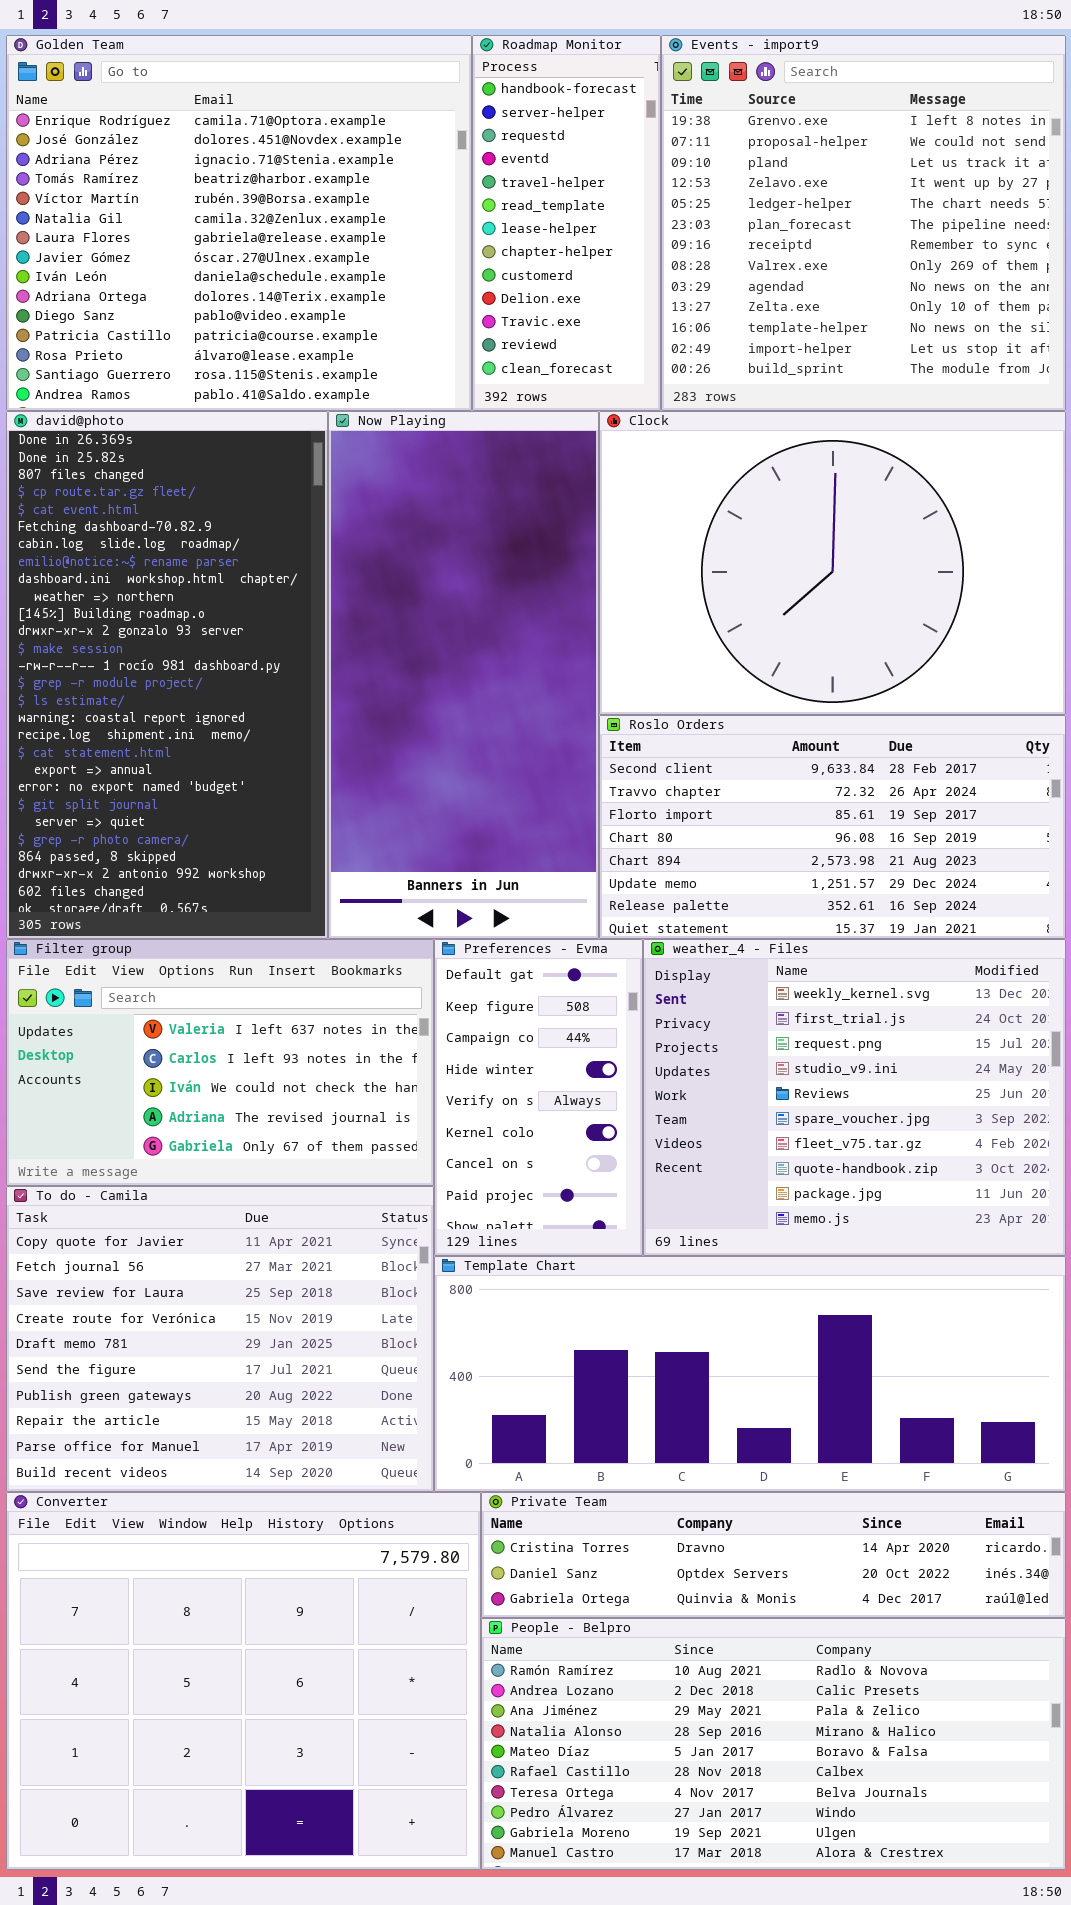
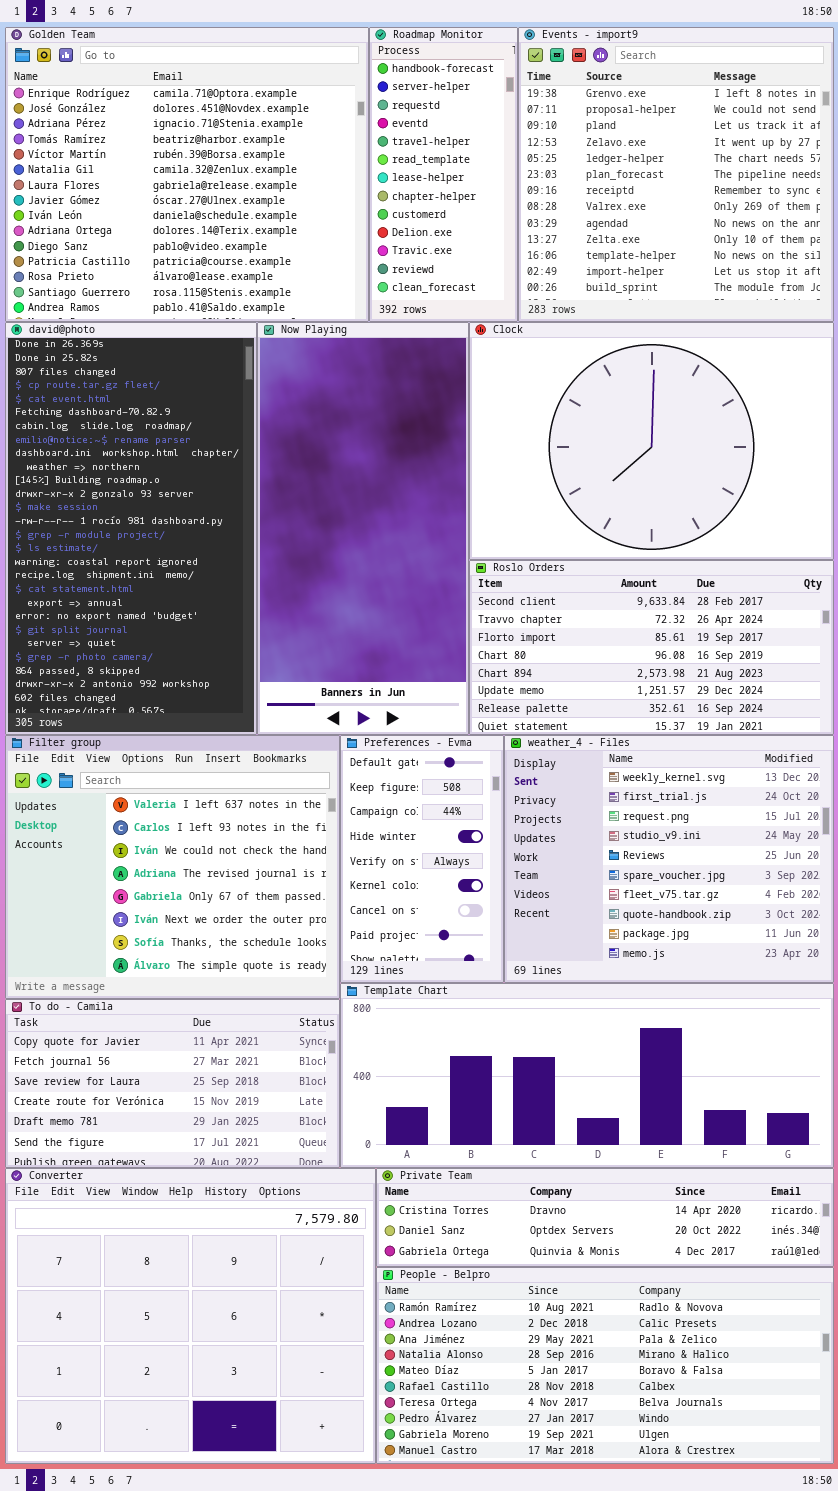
Filter group: [6,939,434,1186] -> [5,735,340,999], resized
To do - Camila: [6,1186,434,1492] -> [5,999,340,1168], resized

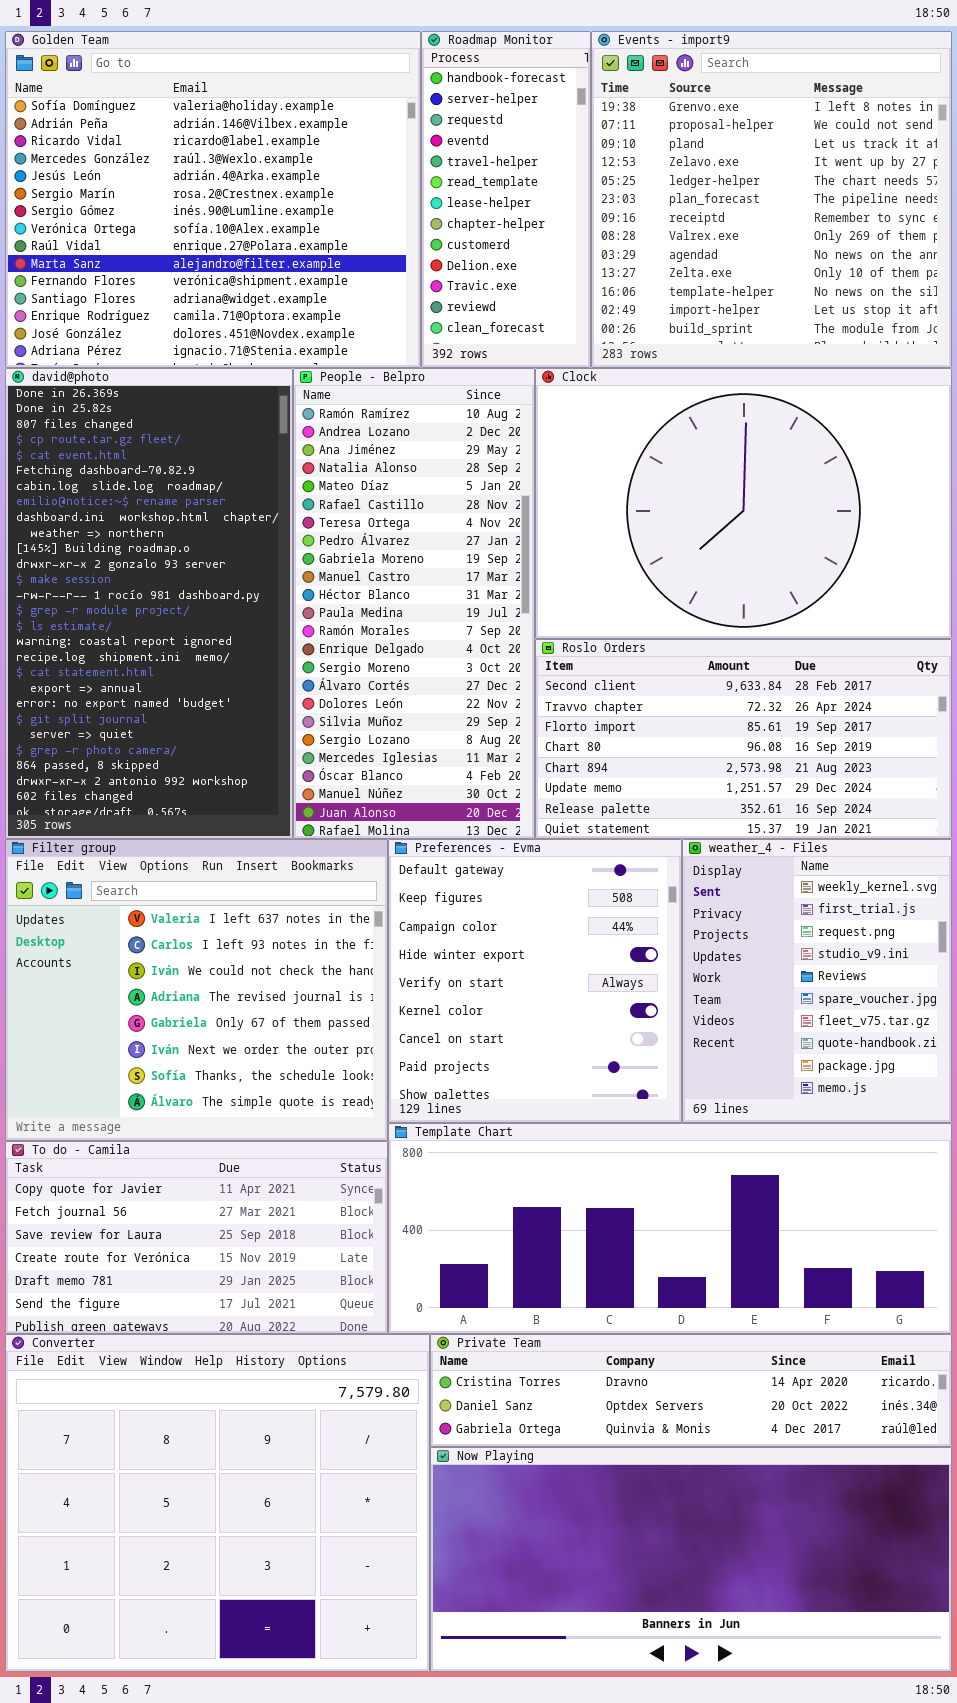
Golden Team: [5,27,369,322] -> [5,31,421,368], scrolled up 12 rows
Now Playing: [257,322,469,735] -> [430,1447,952,1672], moved, resized
Preferences - Evma: [340,735,504,983] -> [388,839,682,1123], resized
weather_4 - Files: [504,735,834,983] -> [682,839,952,1123], resized
People - Belpro: [376,1267,834,1464] -> [293,368,535,839], moved, resized

